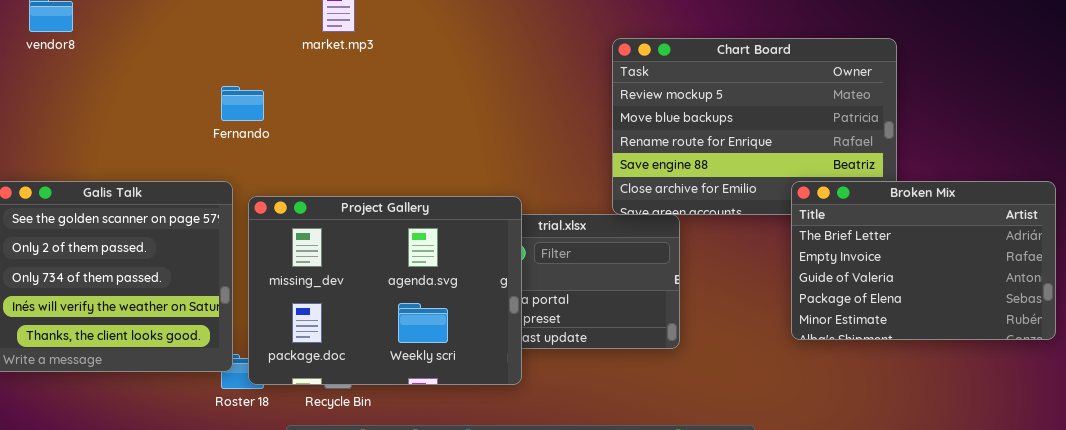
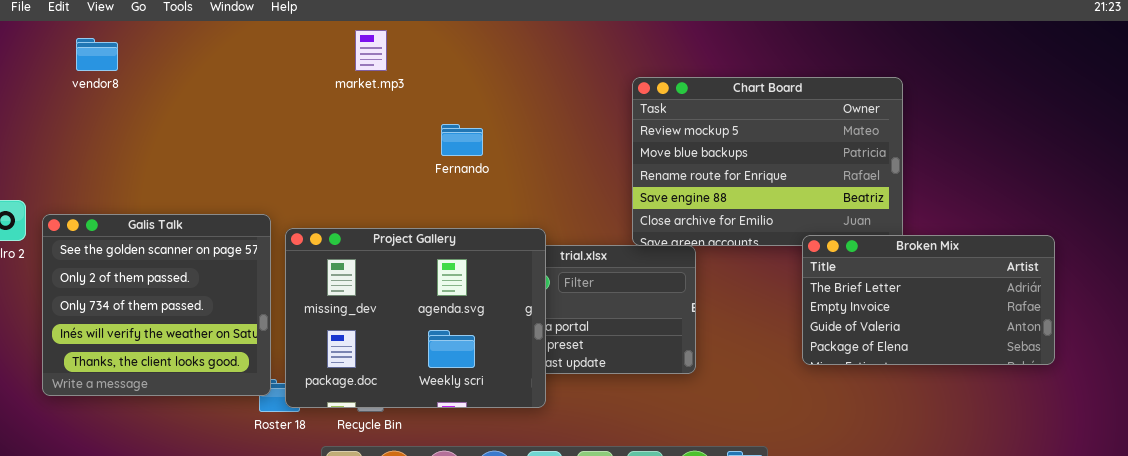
Fernando: [221,86,264,121] -> [441,124,483,156], moved
Broken Mix: [791,181,1056,340] -> [802,235,1055,365], resized

